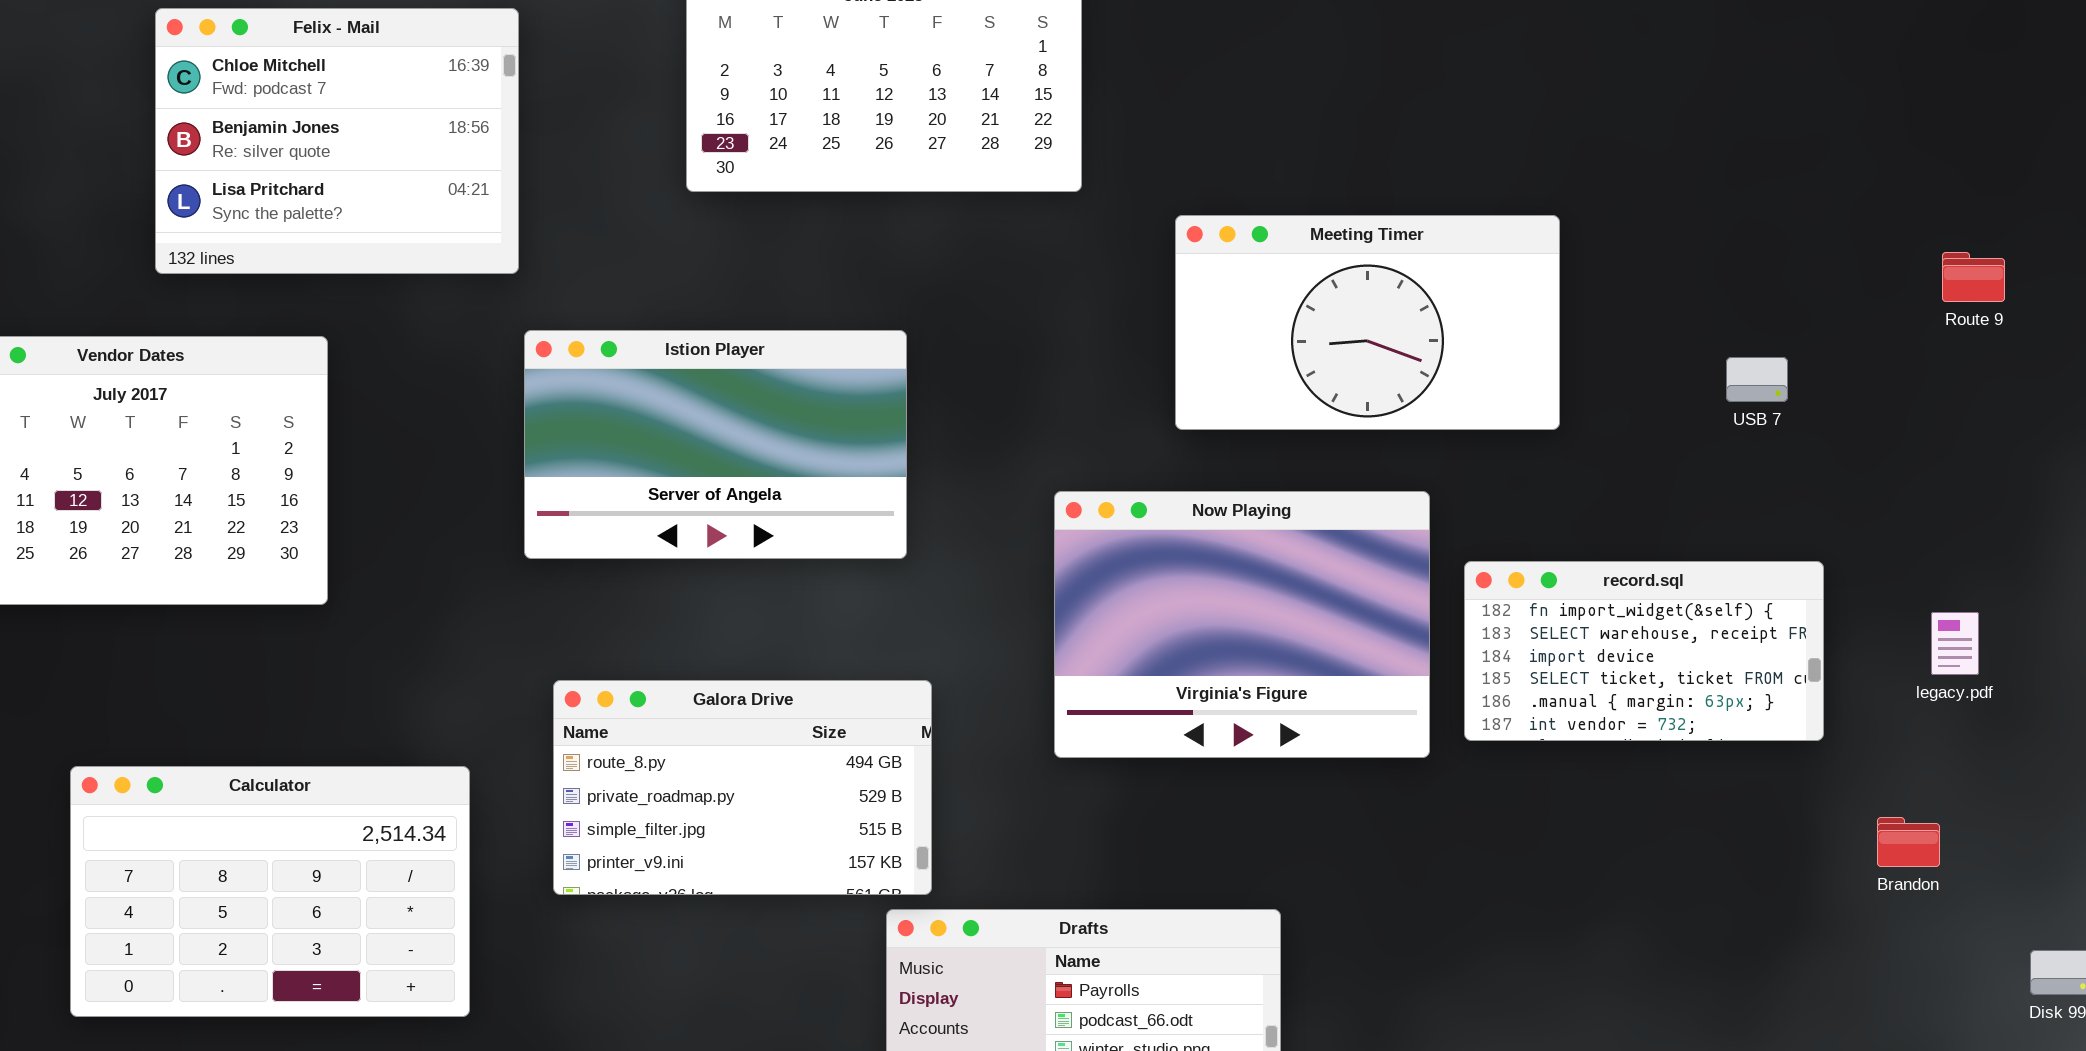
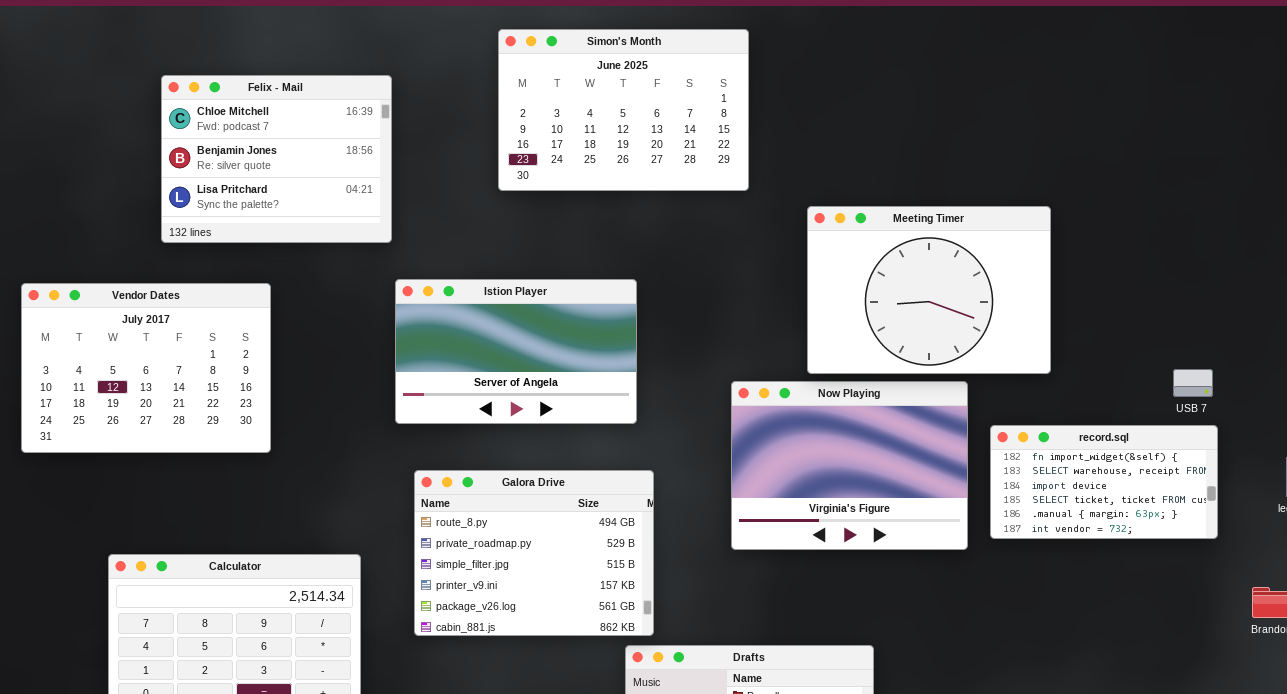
Meeting Timer: [1175,215,1560,430] -> [807,206,1051,374], resized
USB 7: [1726,357,1788,402] -> [1173,369,1213,397], moved
Galora Drive: [553,680,932,895] -> [414,470,654,636], resized

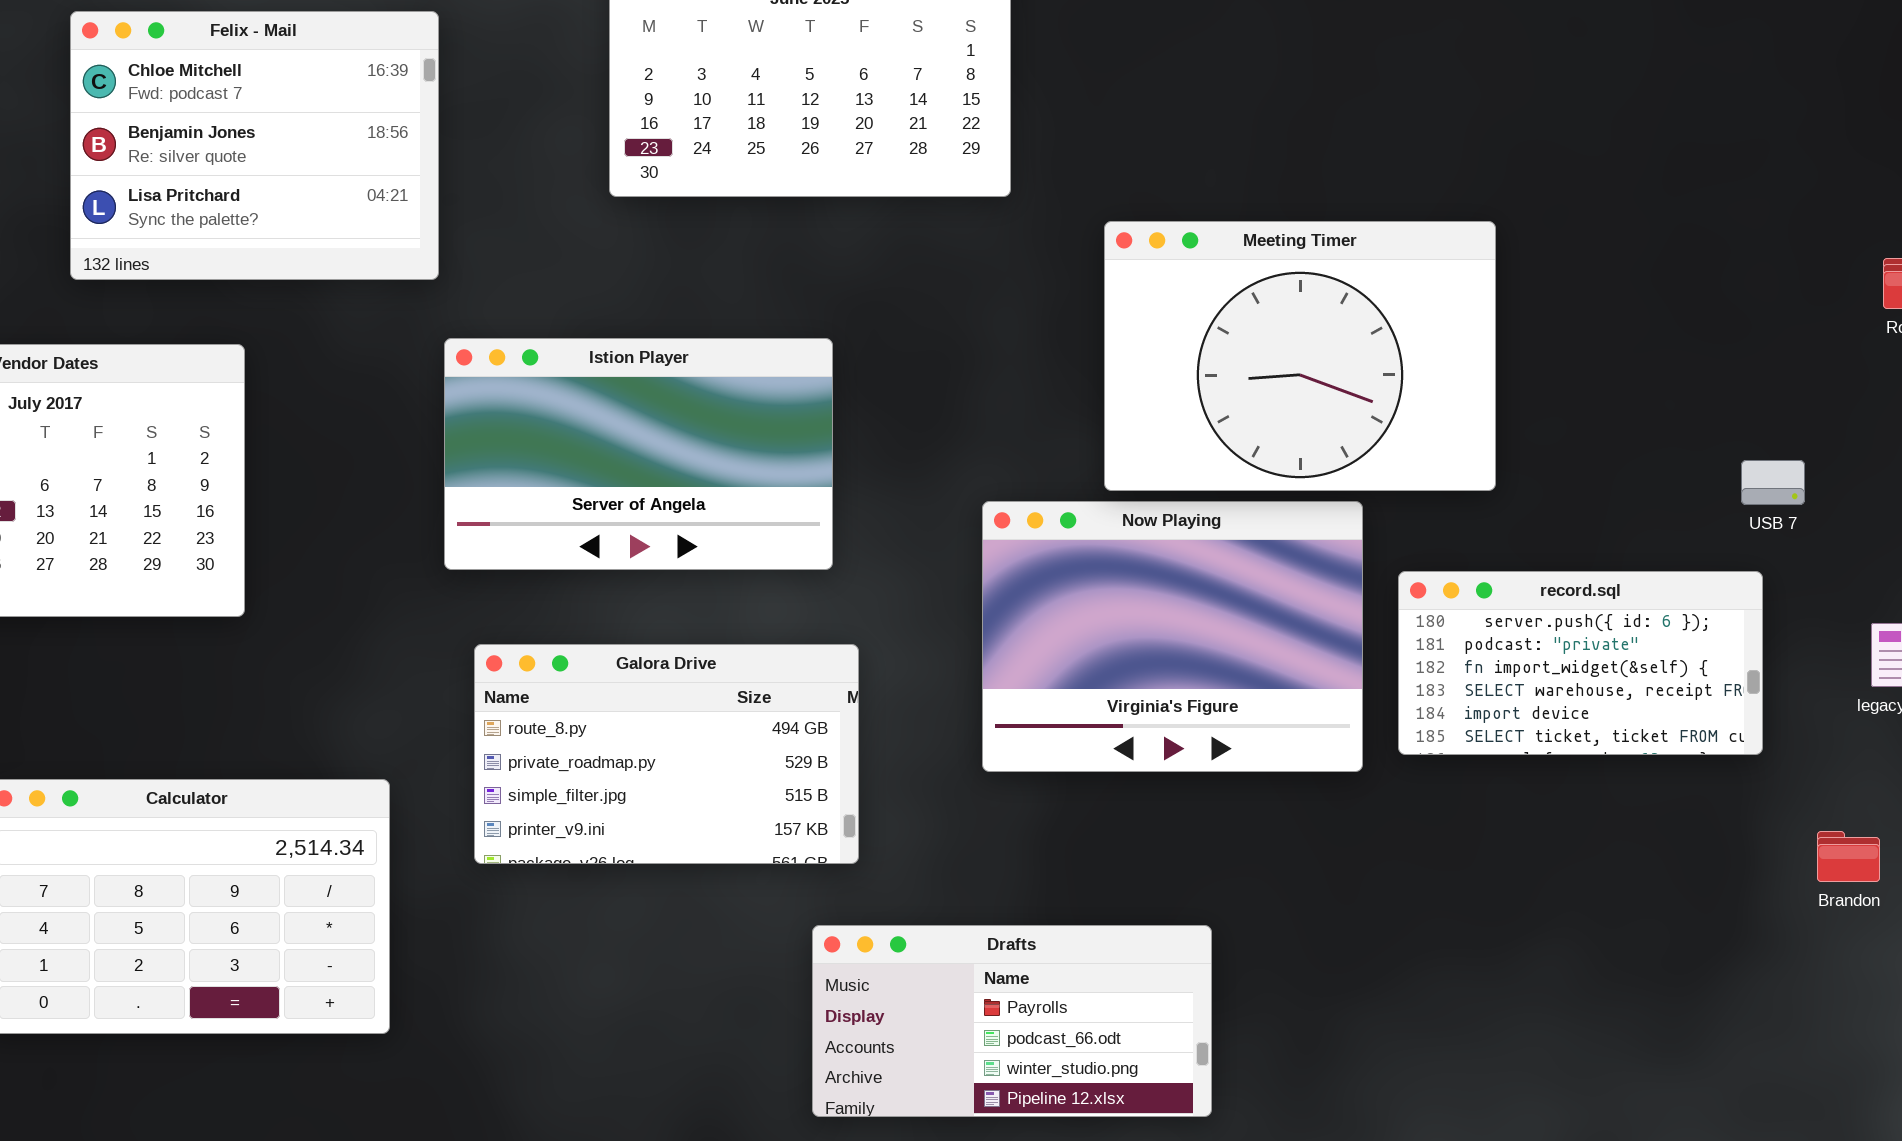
USB 7: [1173,369,1213,397] -> [1741,460,1805,505], moved
record.sql: [990,425,1218,539] -> [1398,571,1763,755], scrolled up 2 rows
Galora Drive: [414,470,654,636] -> [474,644,859,864], resized

